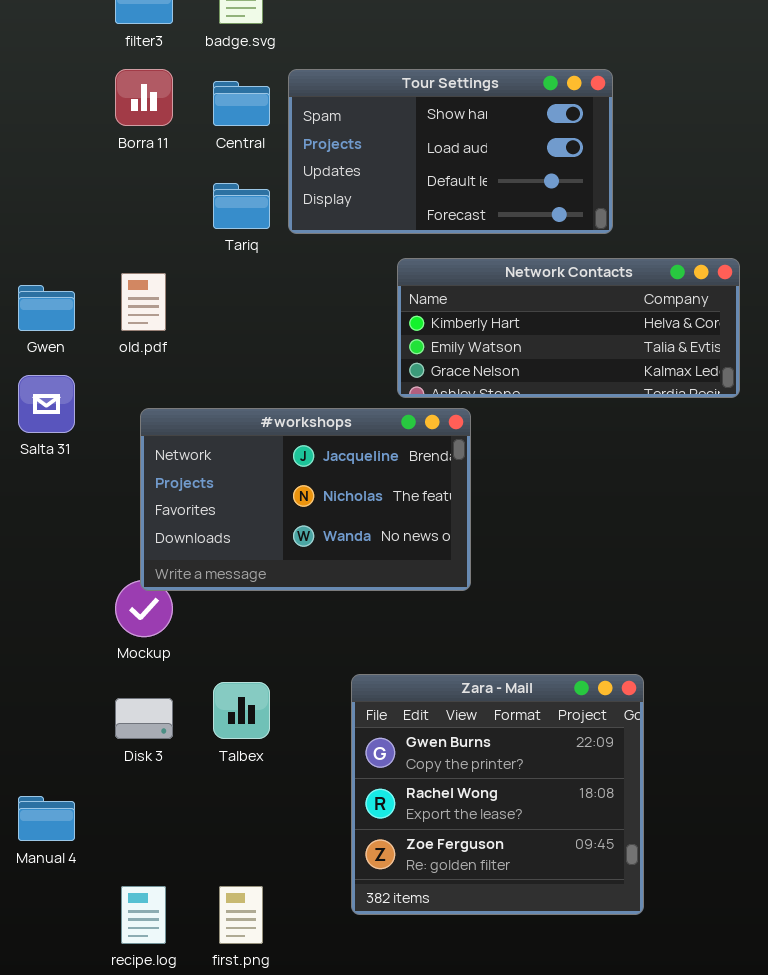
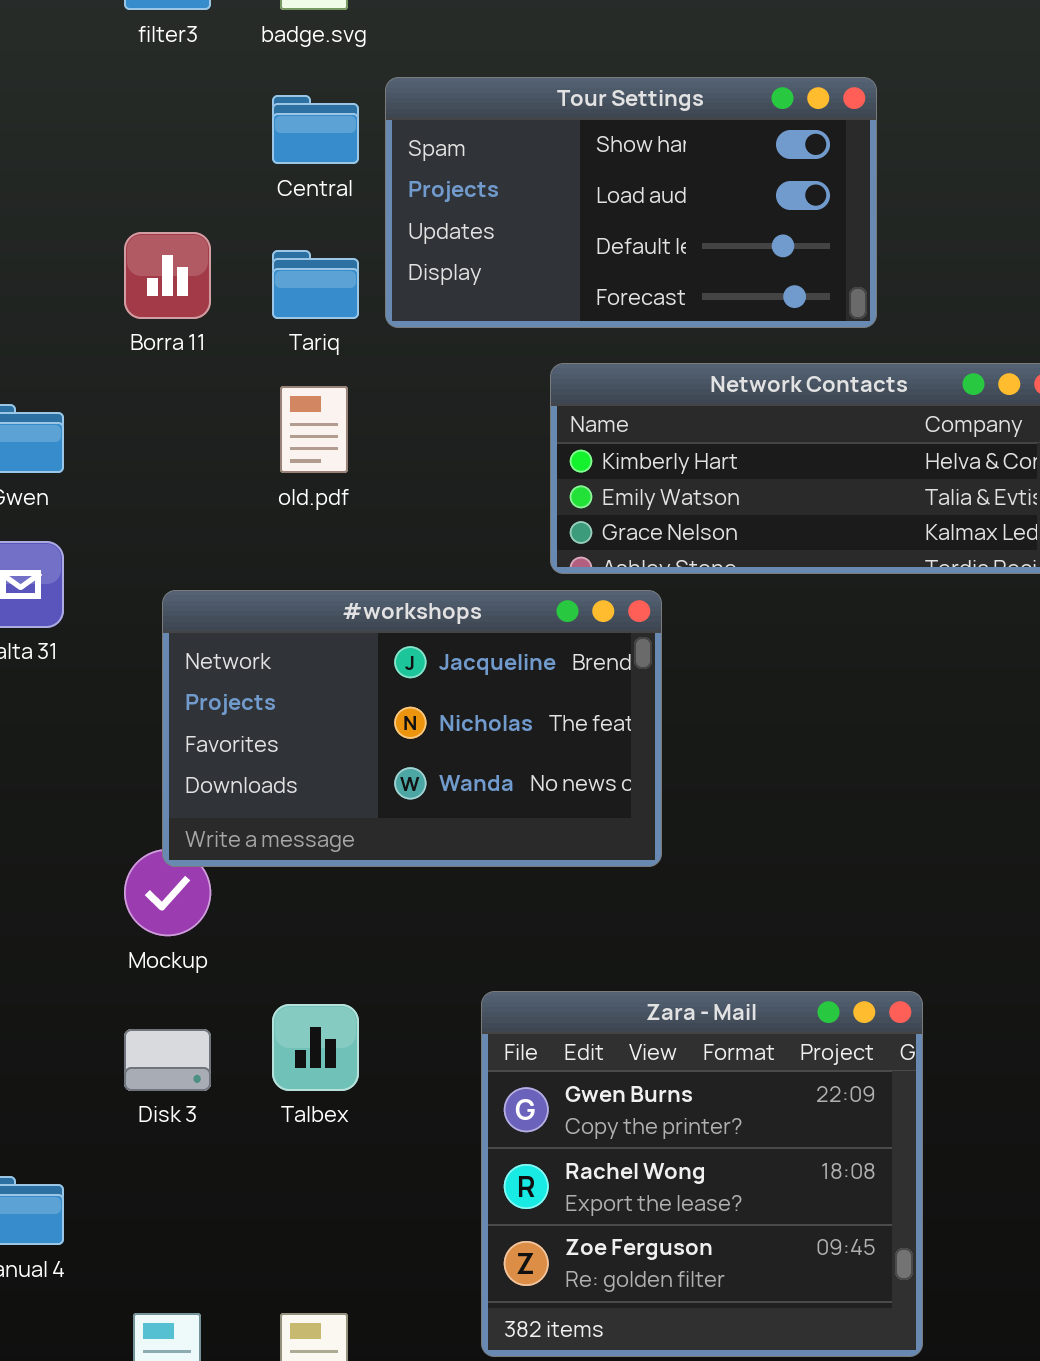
Borra 11: [115,69,173,126] -> [124,232,211,319], moved
old.pdf: [121,273,166,331] -> [280,386,348,473], moved

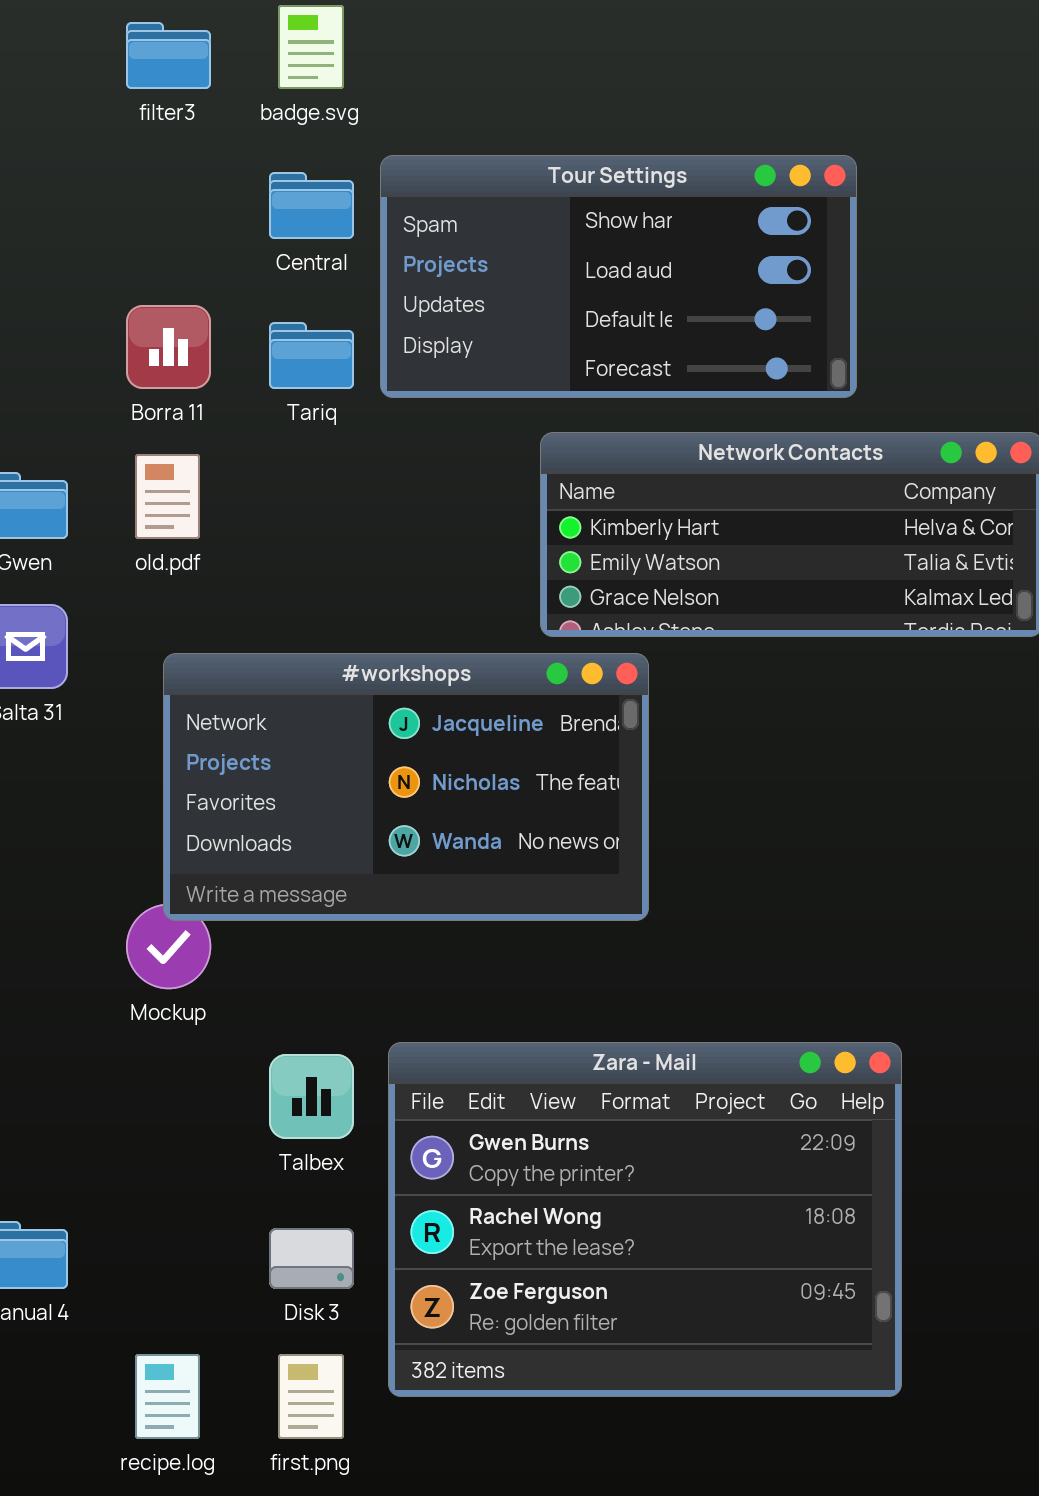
old.pdf: [280,386,348,473] -> [135,454,200,539], moved
Zara - Mail: [481,991,923,1357] -> [388,1042,902,1397], resized
Disk 3: [124,1029,211,1091] -> [269,1228,354,1289], moved

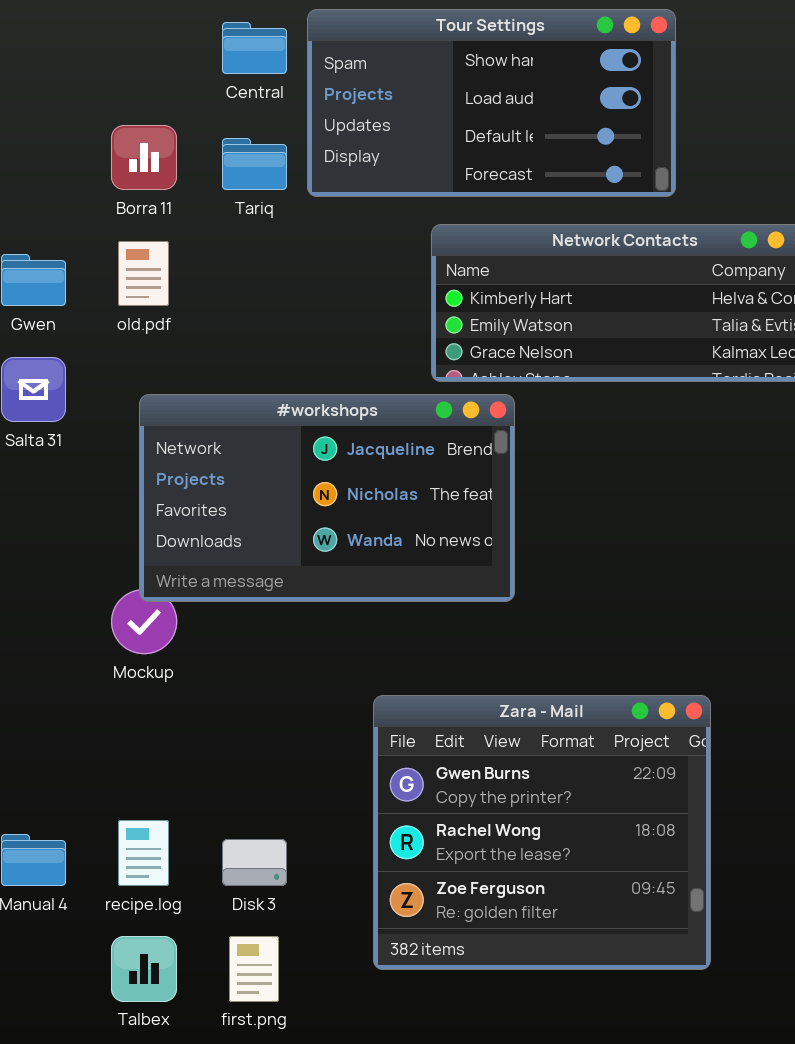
Zara - Mail: [388,1042,902,1397] -> [373,695,711,970], resized
Talbex: [269,1054,354,1139] -> [111,936,177,1002], moved
recipe.log: [135,1354,200,1439] -> [118,820,169,886], moved

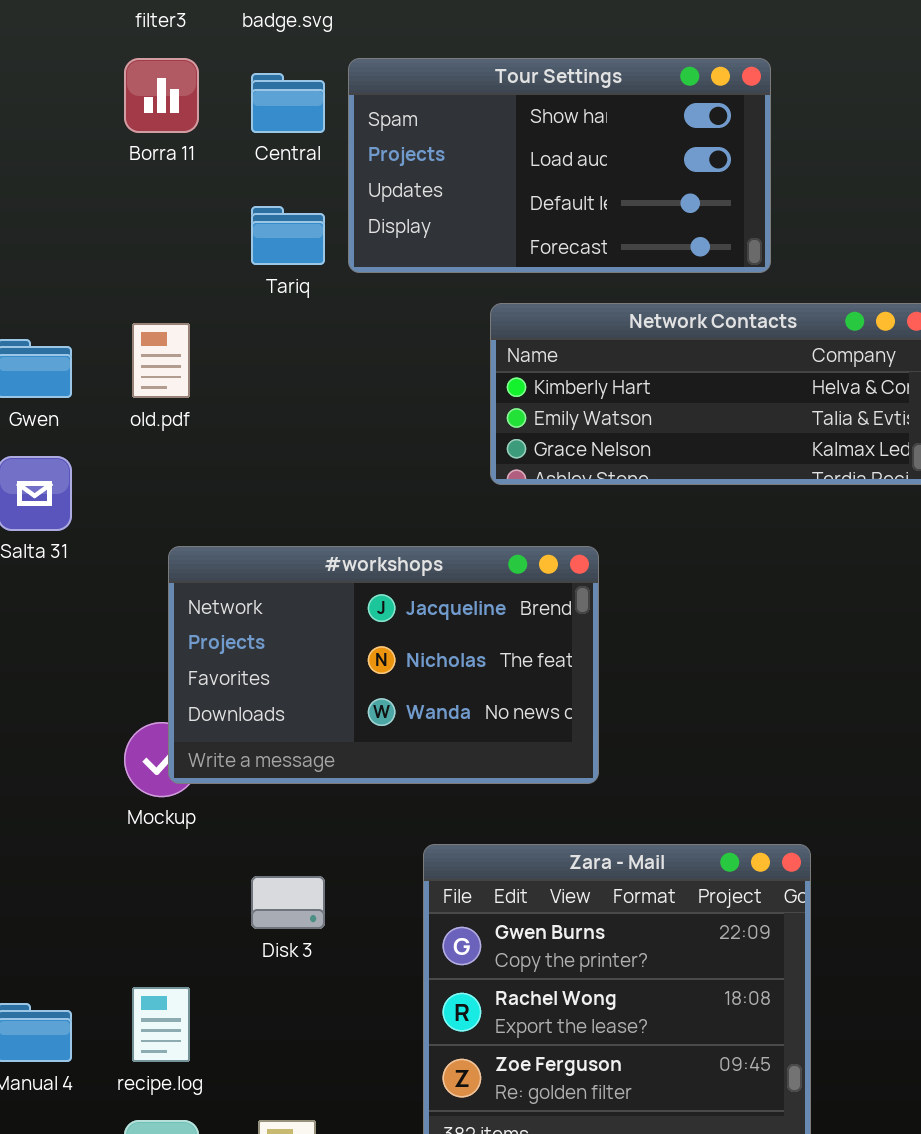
Borra 11: [111,125,177,190] -> [124,58,199,133], moved
#workshops: [139,394,515,602] -> [168,546,599,784], moved
Disk 3: [222,839,287,886] -> [251,876,325,929], moved

